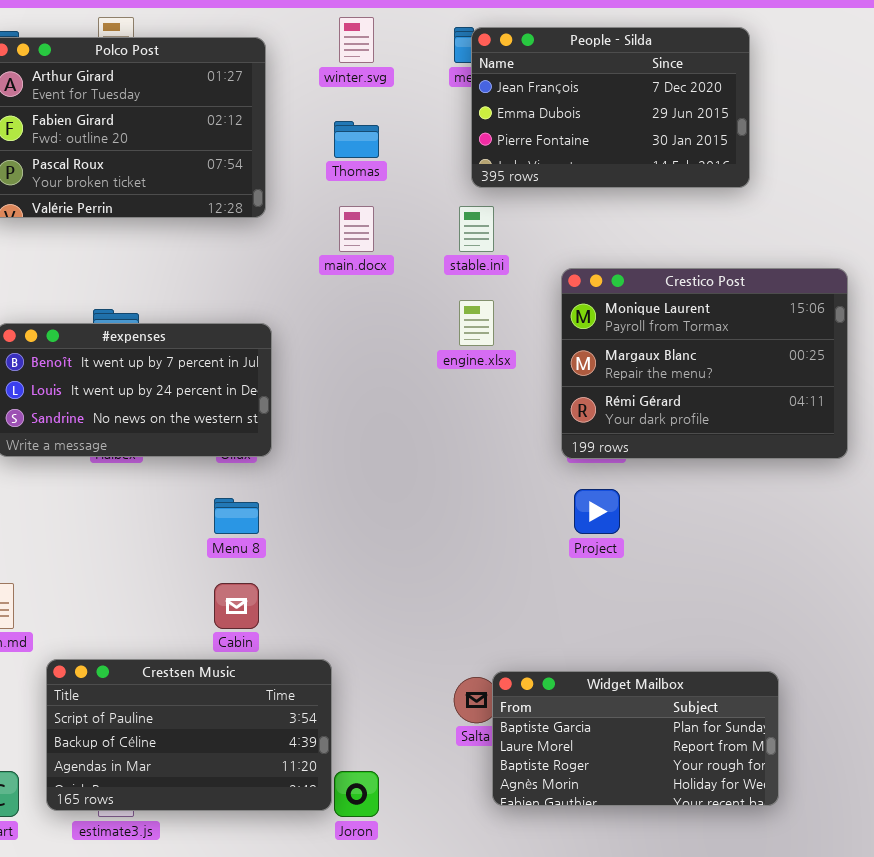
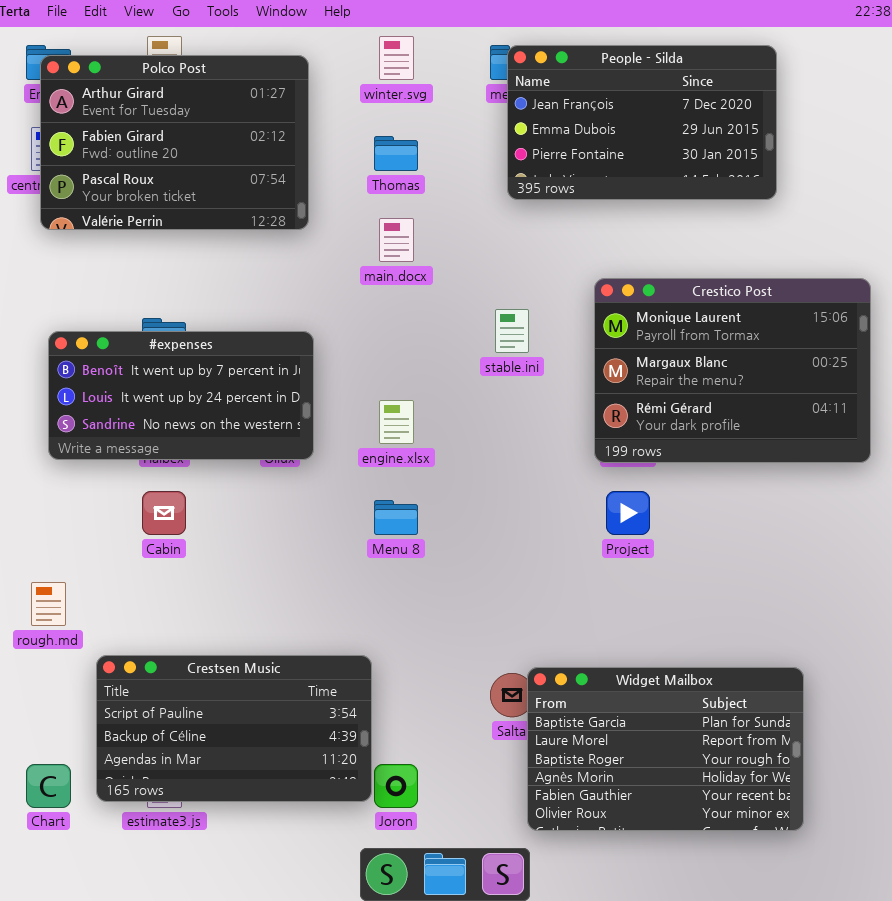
stable.ini: [459,206,494,252] -> [495,309,529,353], moved
engine.xlsx: [459,300,494,346] -> [379,400,414,444], moved
Menu 8: [214,498,259,534] -> [374,500,418,535], moved
Cabin: [214,583,259,629] -> [142,491,186,535], moved
Widget Mailbox: [492,671,779,806] -> [527,667,804,831], resized

